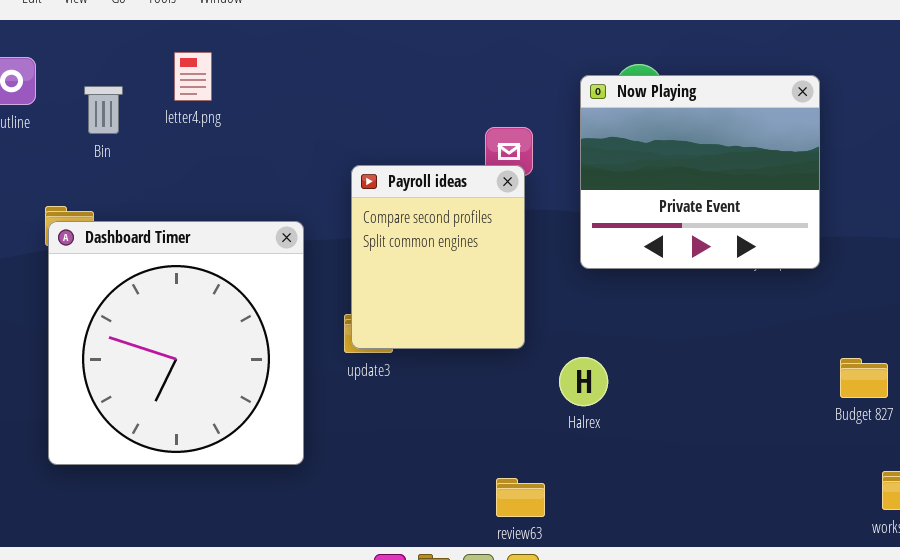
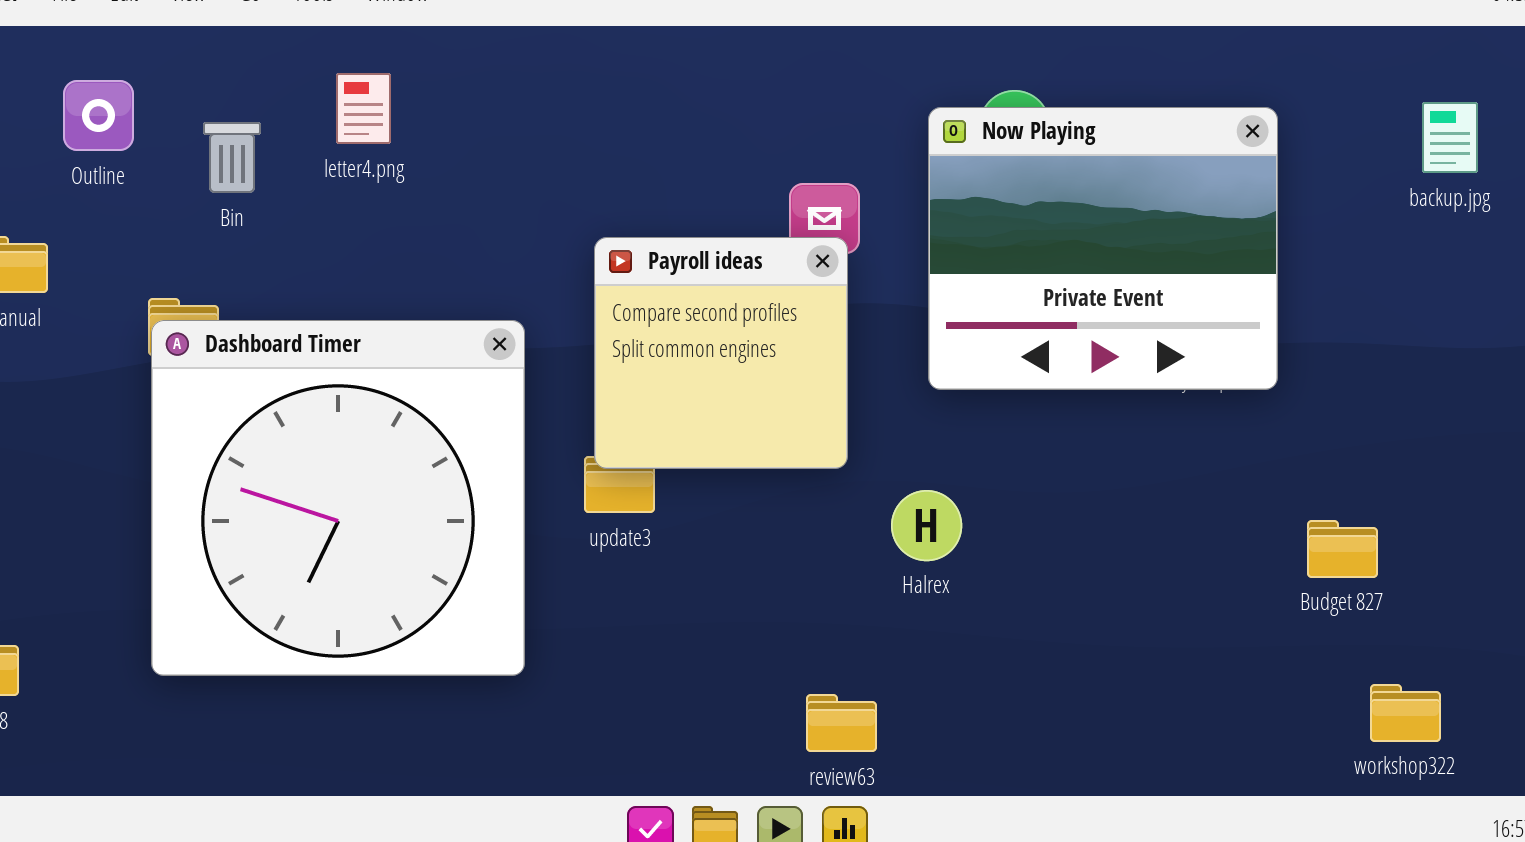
Payroll ideas: [351,165,525,349] -> [594,237,848,469], resized
Halrex: [559,357,608,406] -> [891,490,962,561], moved

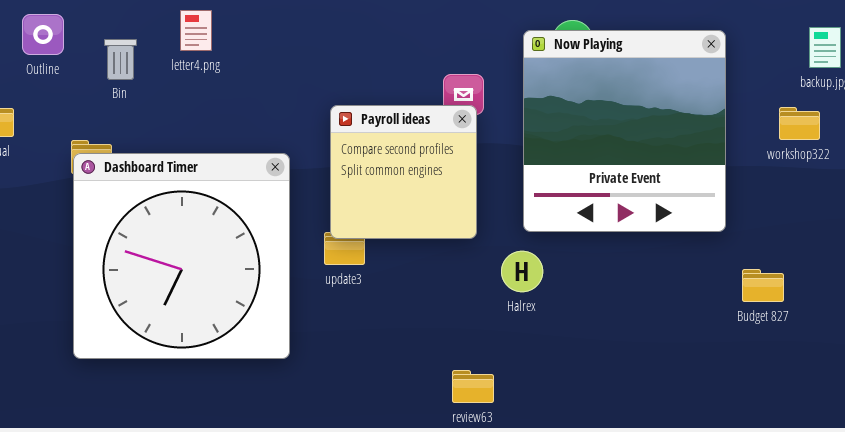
Now Playing: [928,107,1278,390] -> [523,30,726,232], resized
workshop322: [1370,684,1441,742] -> [779,107,820,140], moved

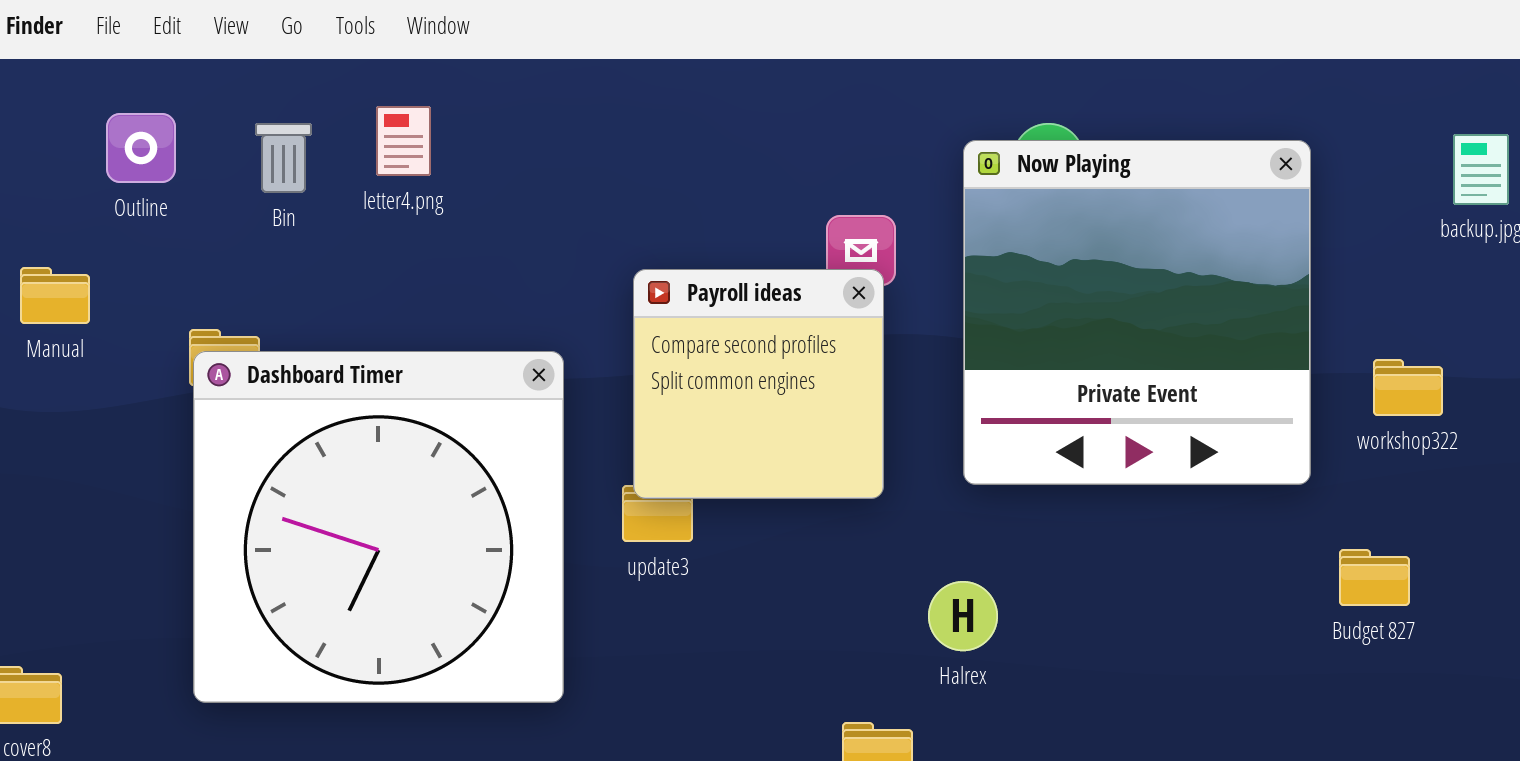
Bin: [104,39,137,80] -> [255,123,312,193], moved
workshop322: [779,107,820,140] -> [1373,359,1443,416], moved
Halrex: [501,251,543,292] -> [928,581,998,651], moved

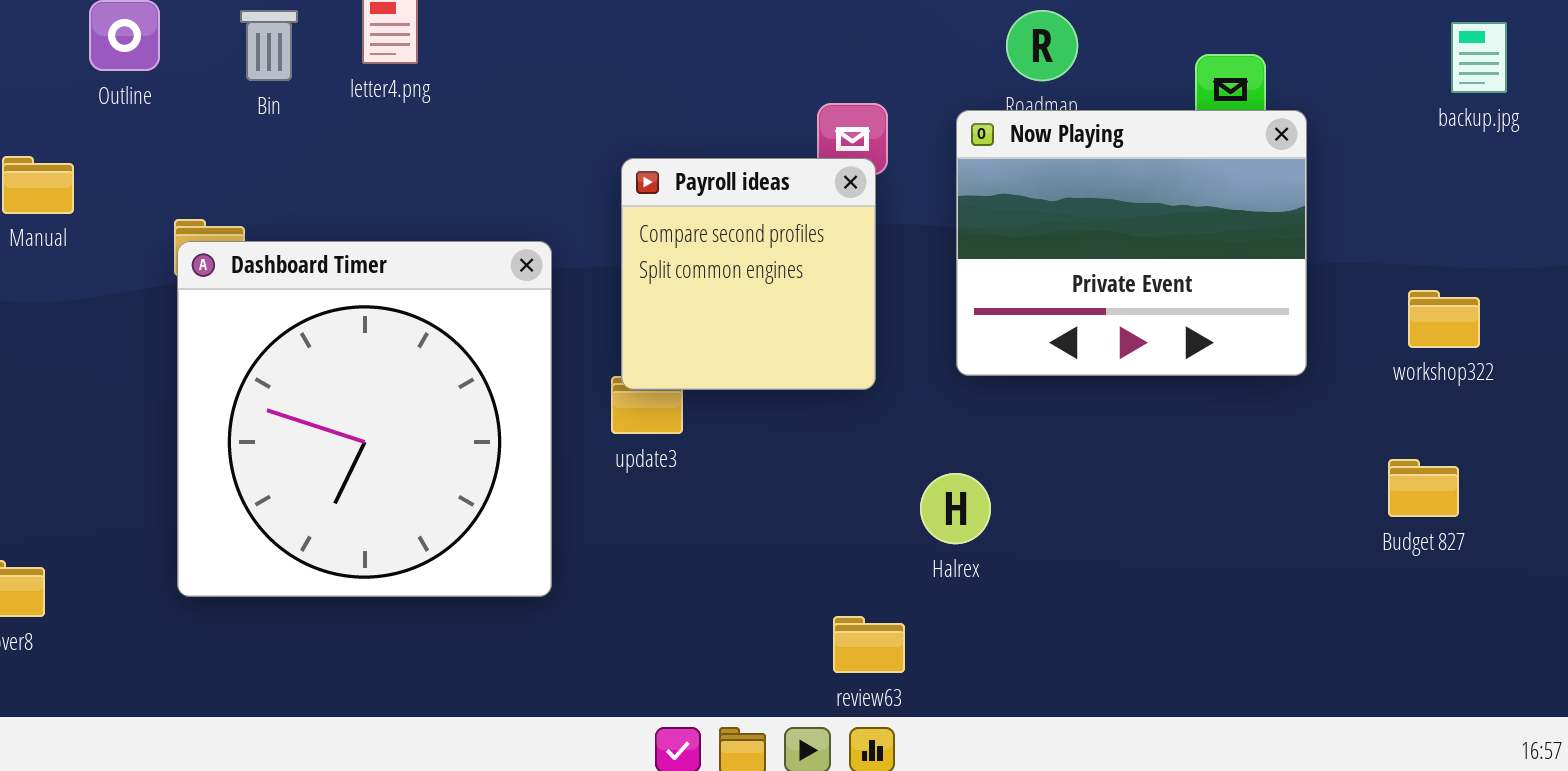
Now Playing: [963,140,1311,485] -> [956,110,1307,376], resized
workshop322: [1373,359,1443,416] -> [1408,290,1480,348], moved
Budget 827: [1339,549,1410,606] -> [1388,459,1459,517], moved

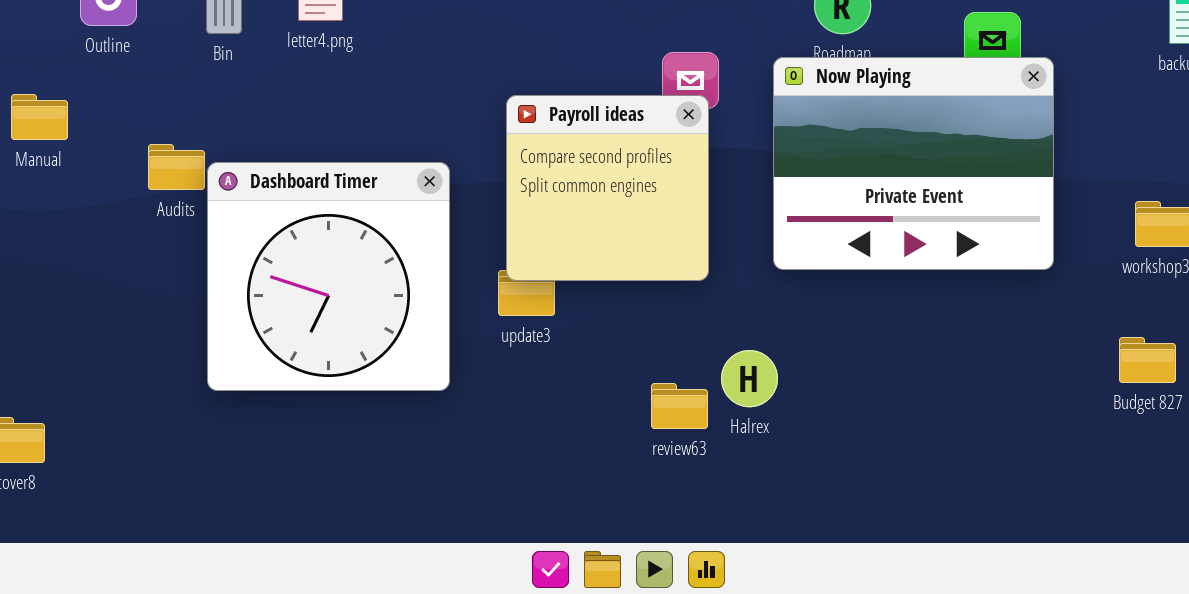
Dashboard Timer: [177,241,552,597] -> [207,162,450,391], resized
Halrex: [920,473,991,544] -> [721,350,778,407], moved
review63: [833,616,905,673] -> [651,383,708,429], moved

